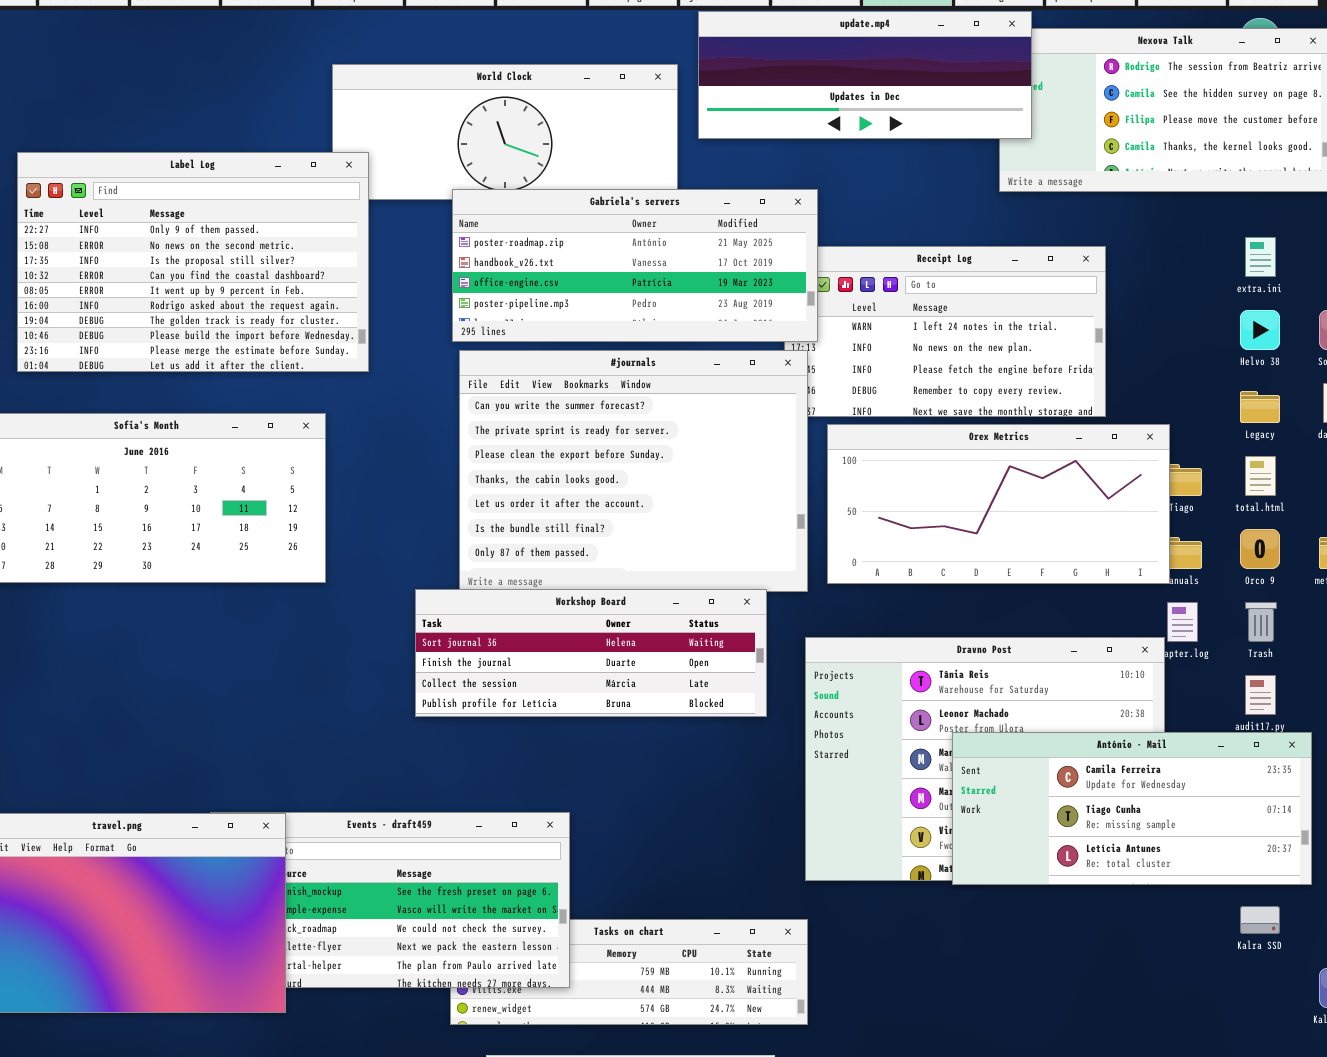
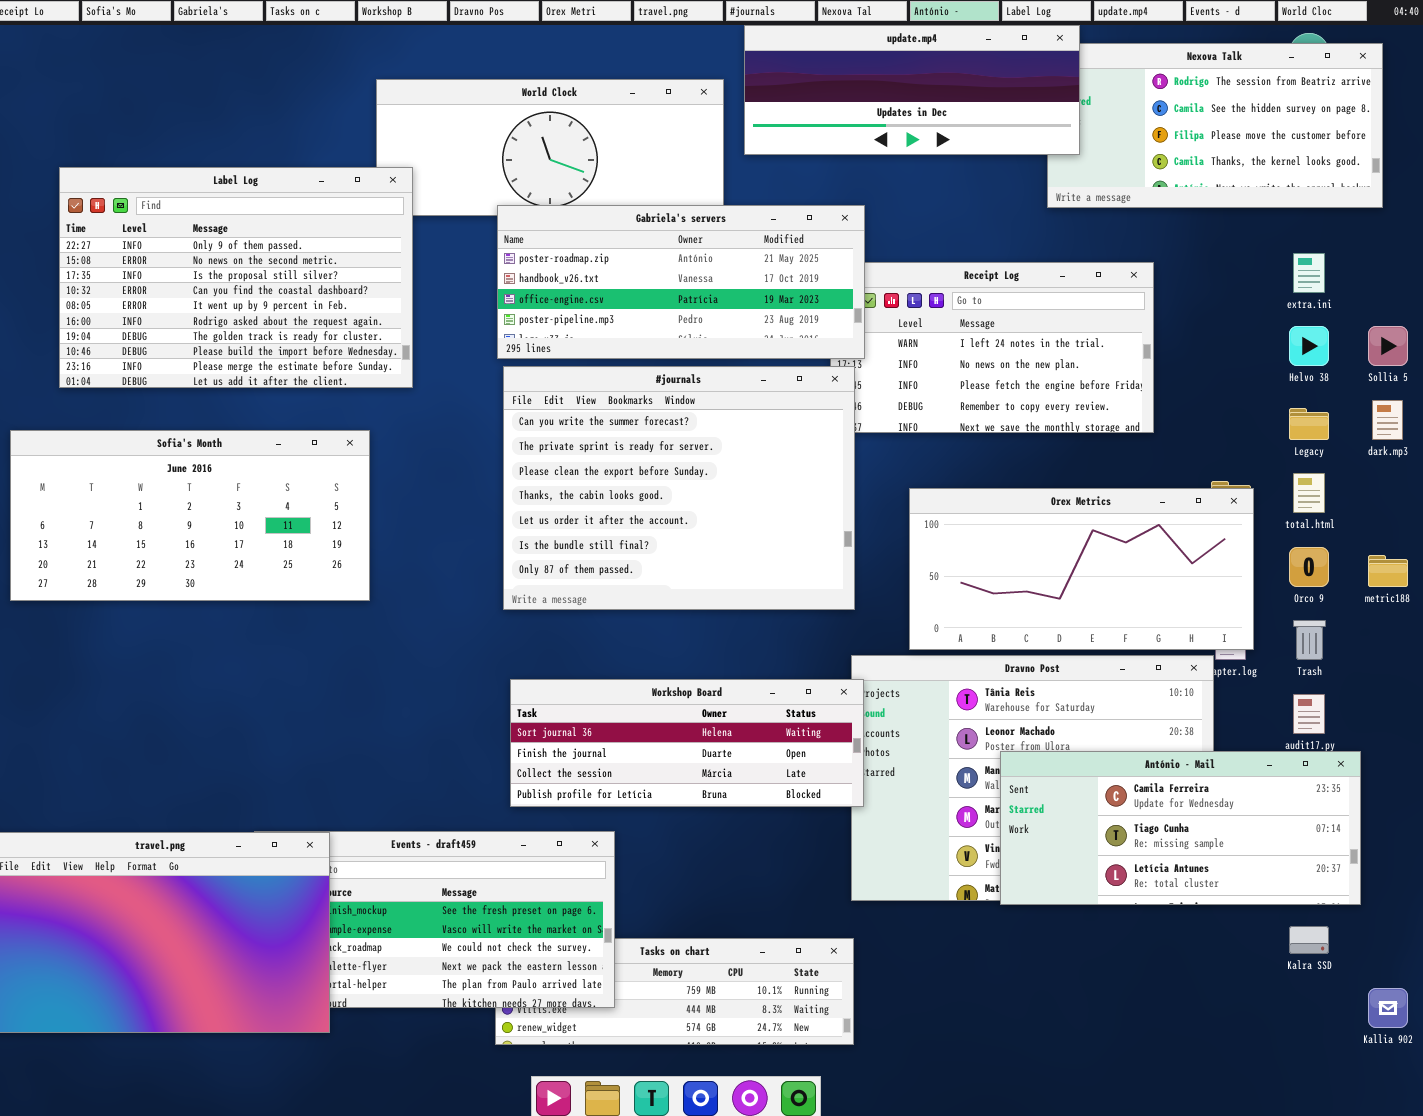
Orex Metrics: [827,424,1170,584] -> [909,488,1254,650], moved
Workshop Board: [415,589,767,717] -> [510,679,864,807], moved

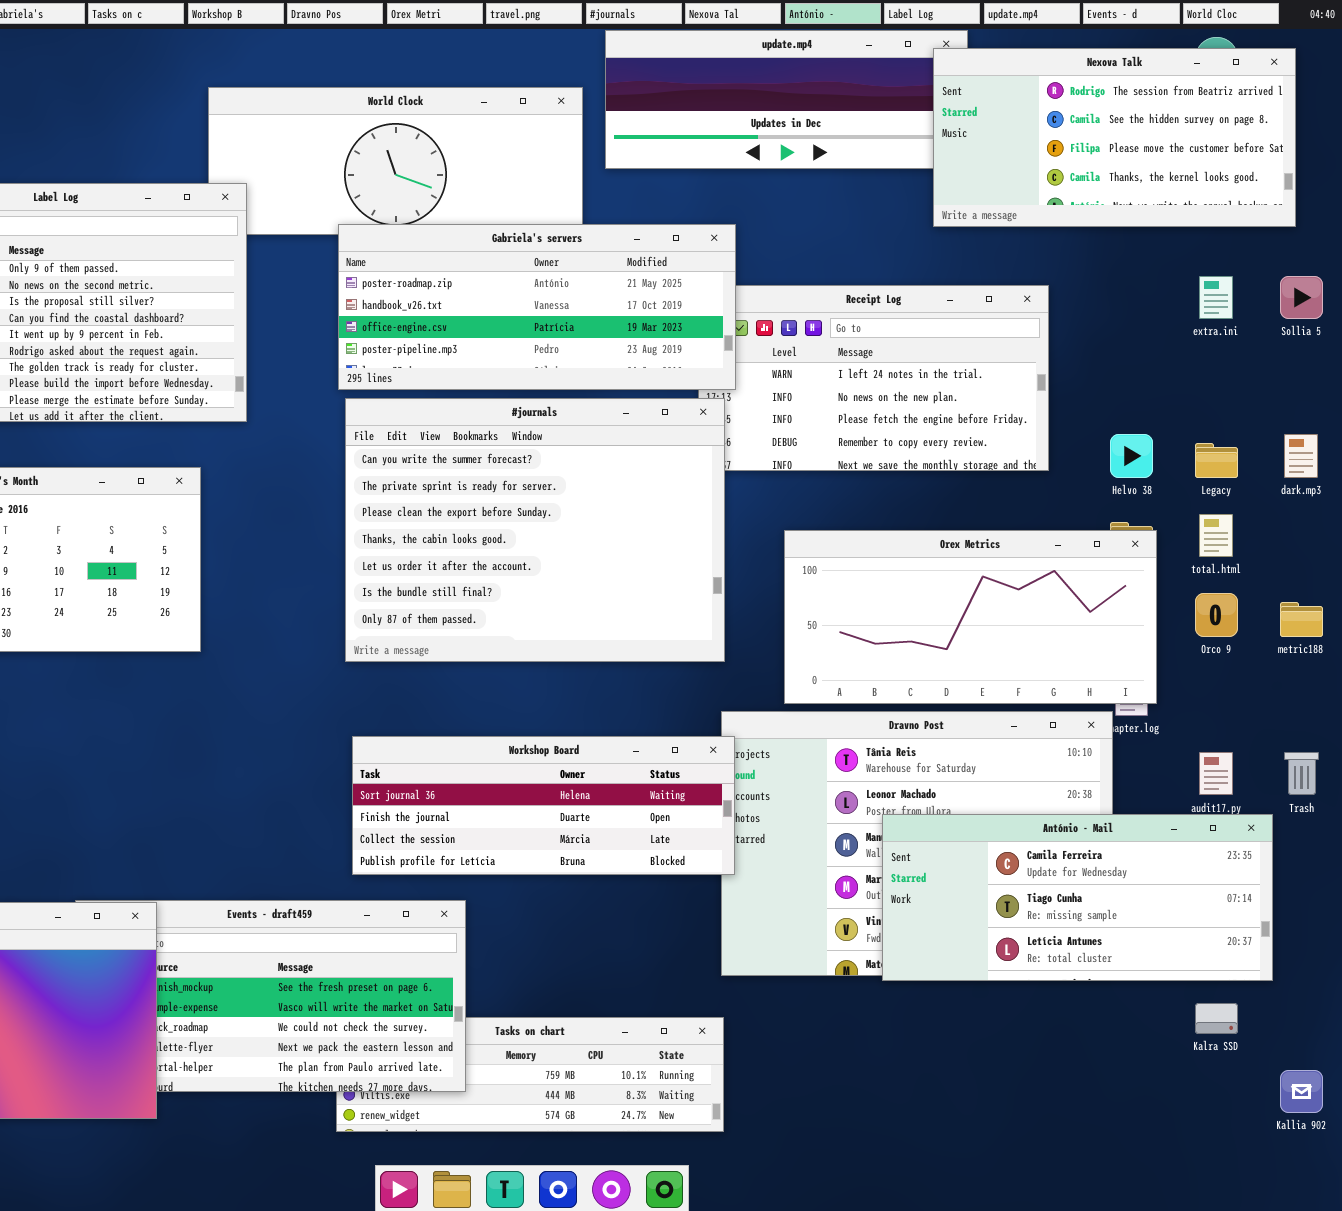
Nexova Talk: [1047,43,1383,208] -> [933,48,1296,227], raised
Helvo 38: [1289,326,1329,366] -> [1110,434,1153,478], moved
Sollia 5: [1368,326,1408,366] -> [1280,276,1323,319], moved
Trash: [1293,620,1326,660] -> [1284,752,1319,795], moved

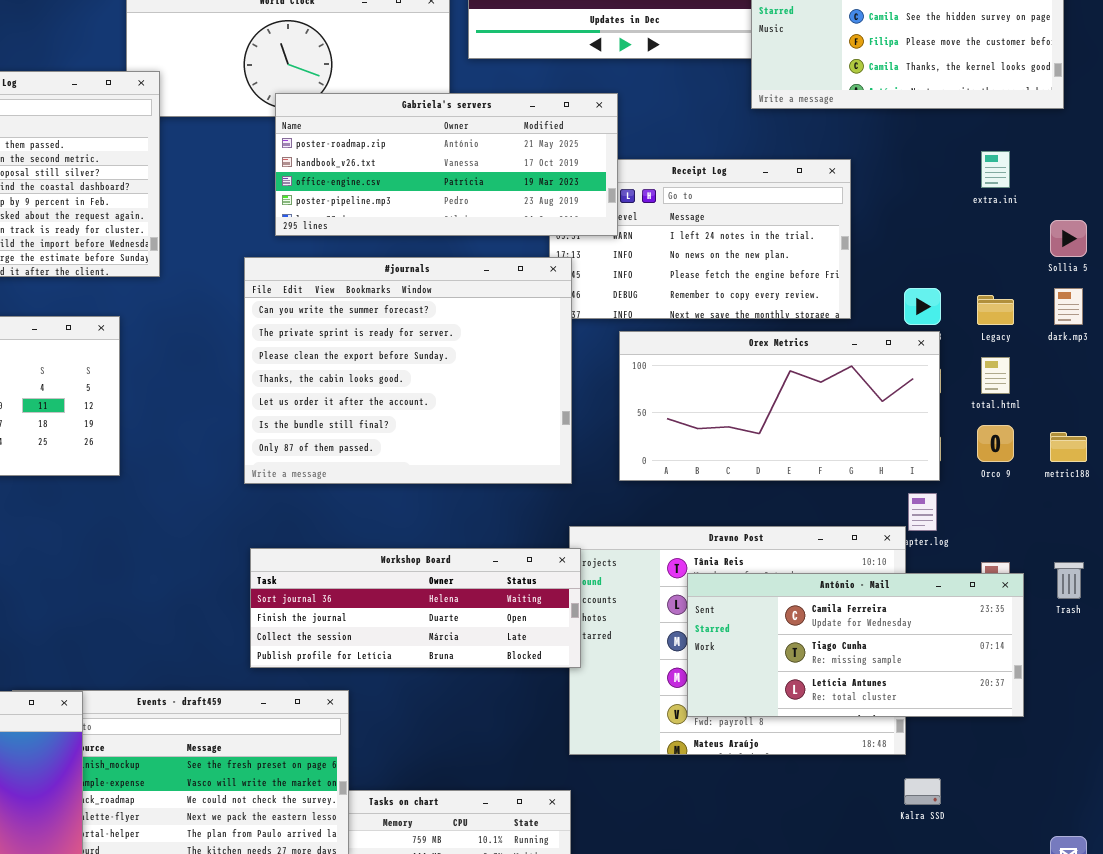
Gabriela's servers: [338,224,736,390] -> [275,93,618,236], moved
Sollia 5: [1280,276,1323,319] -> [1050,220,1087,257], moved
Orex Metrics: [784,530,1157,704] -> [619,331,940,481], moved
António - Mail: [882,814,1273,981] -> [687,573,1024,717], moved
Kalra SSD: [1195,1003,1238,1034] -> [904,778,941,805], moved

